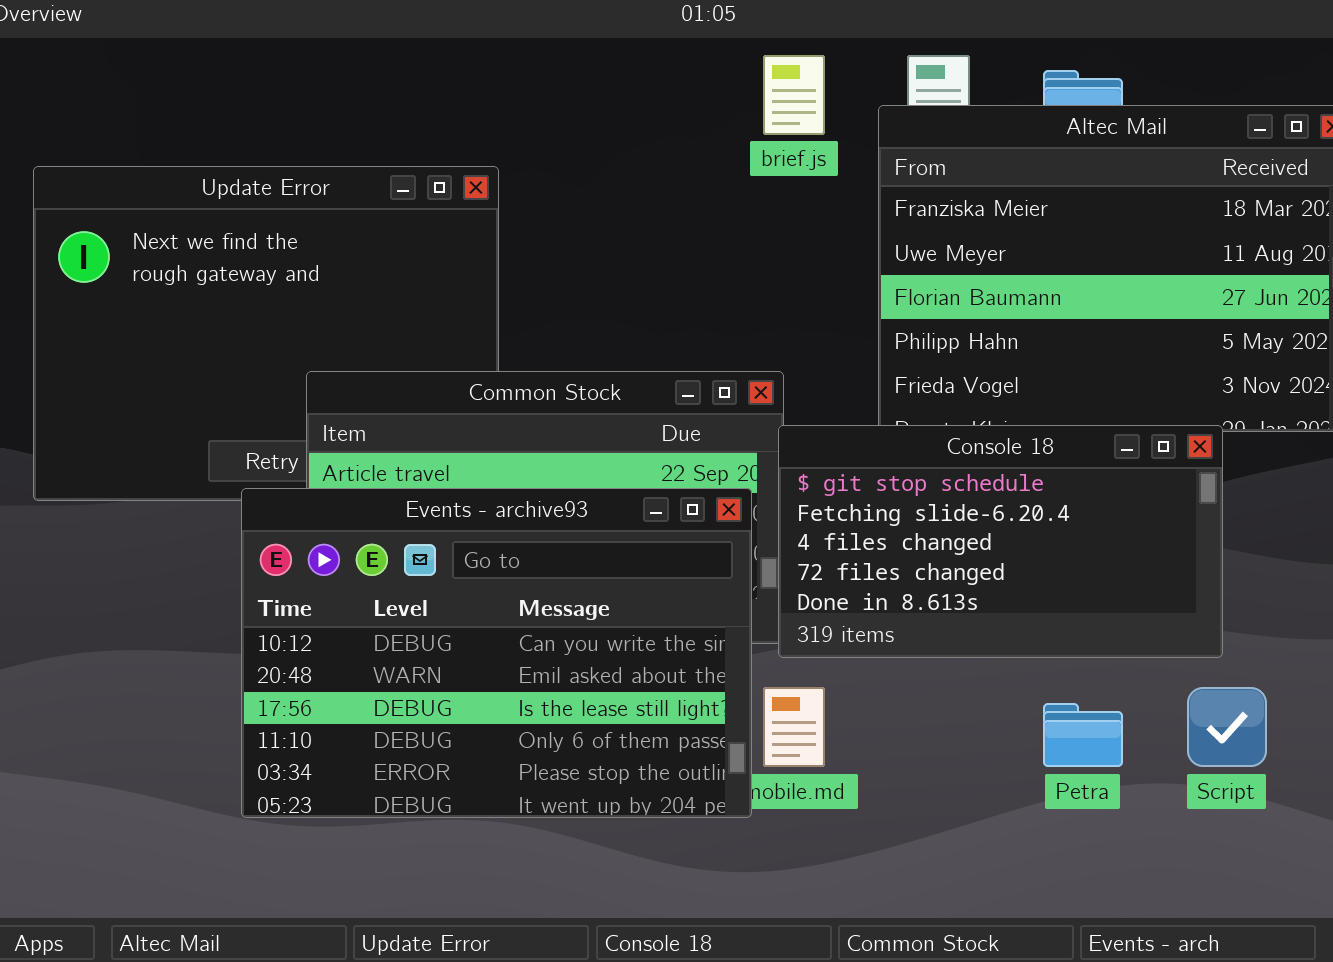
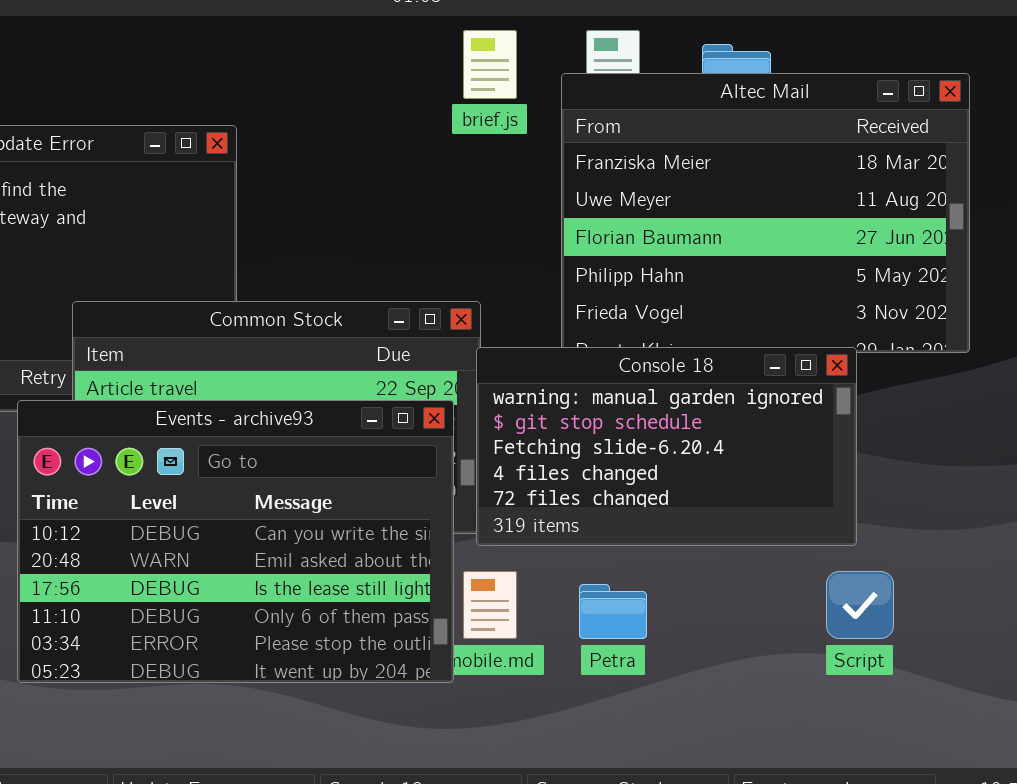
Console 18: [778,425,1223,658] -> [476,347,857,546], scrolled up 1 row
Petra: [1043,703,1123,767] -> [579,584,647,639], moved

